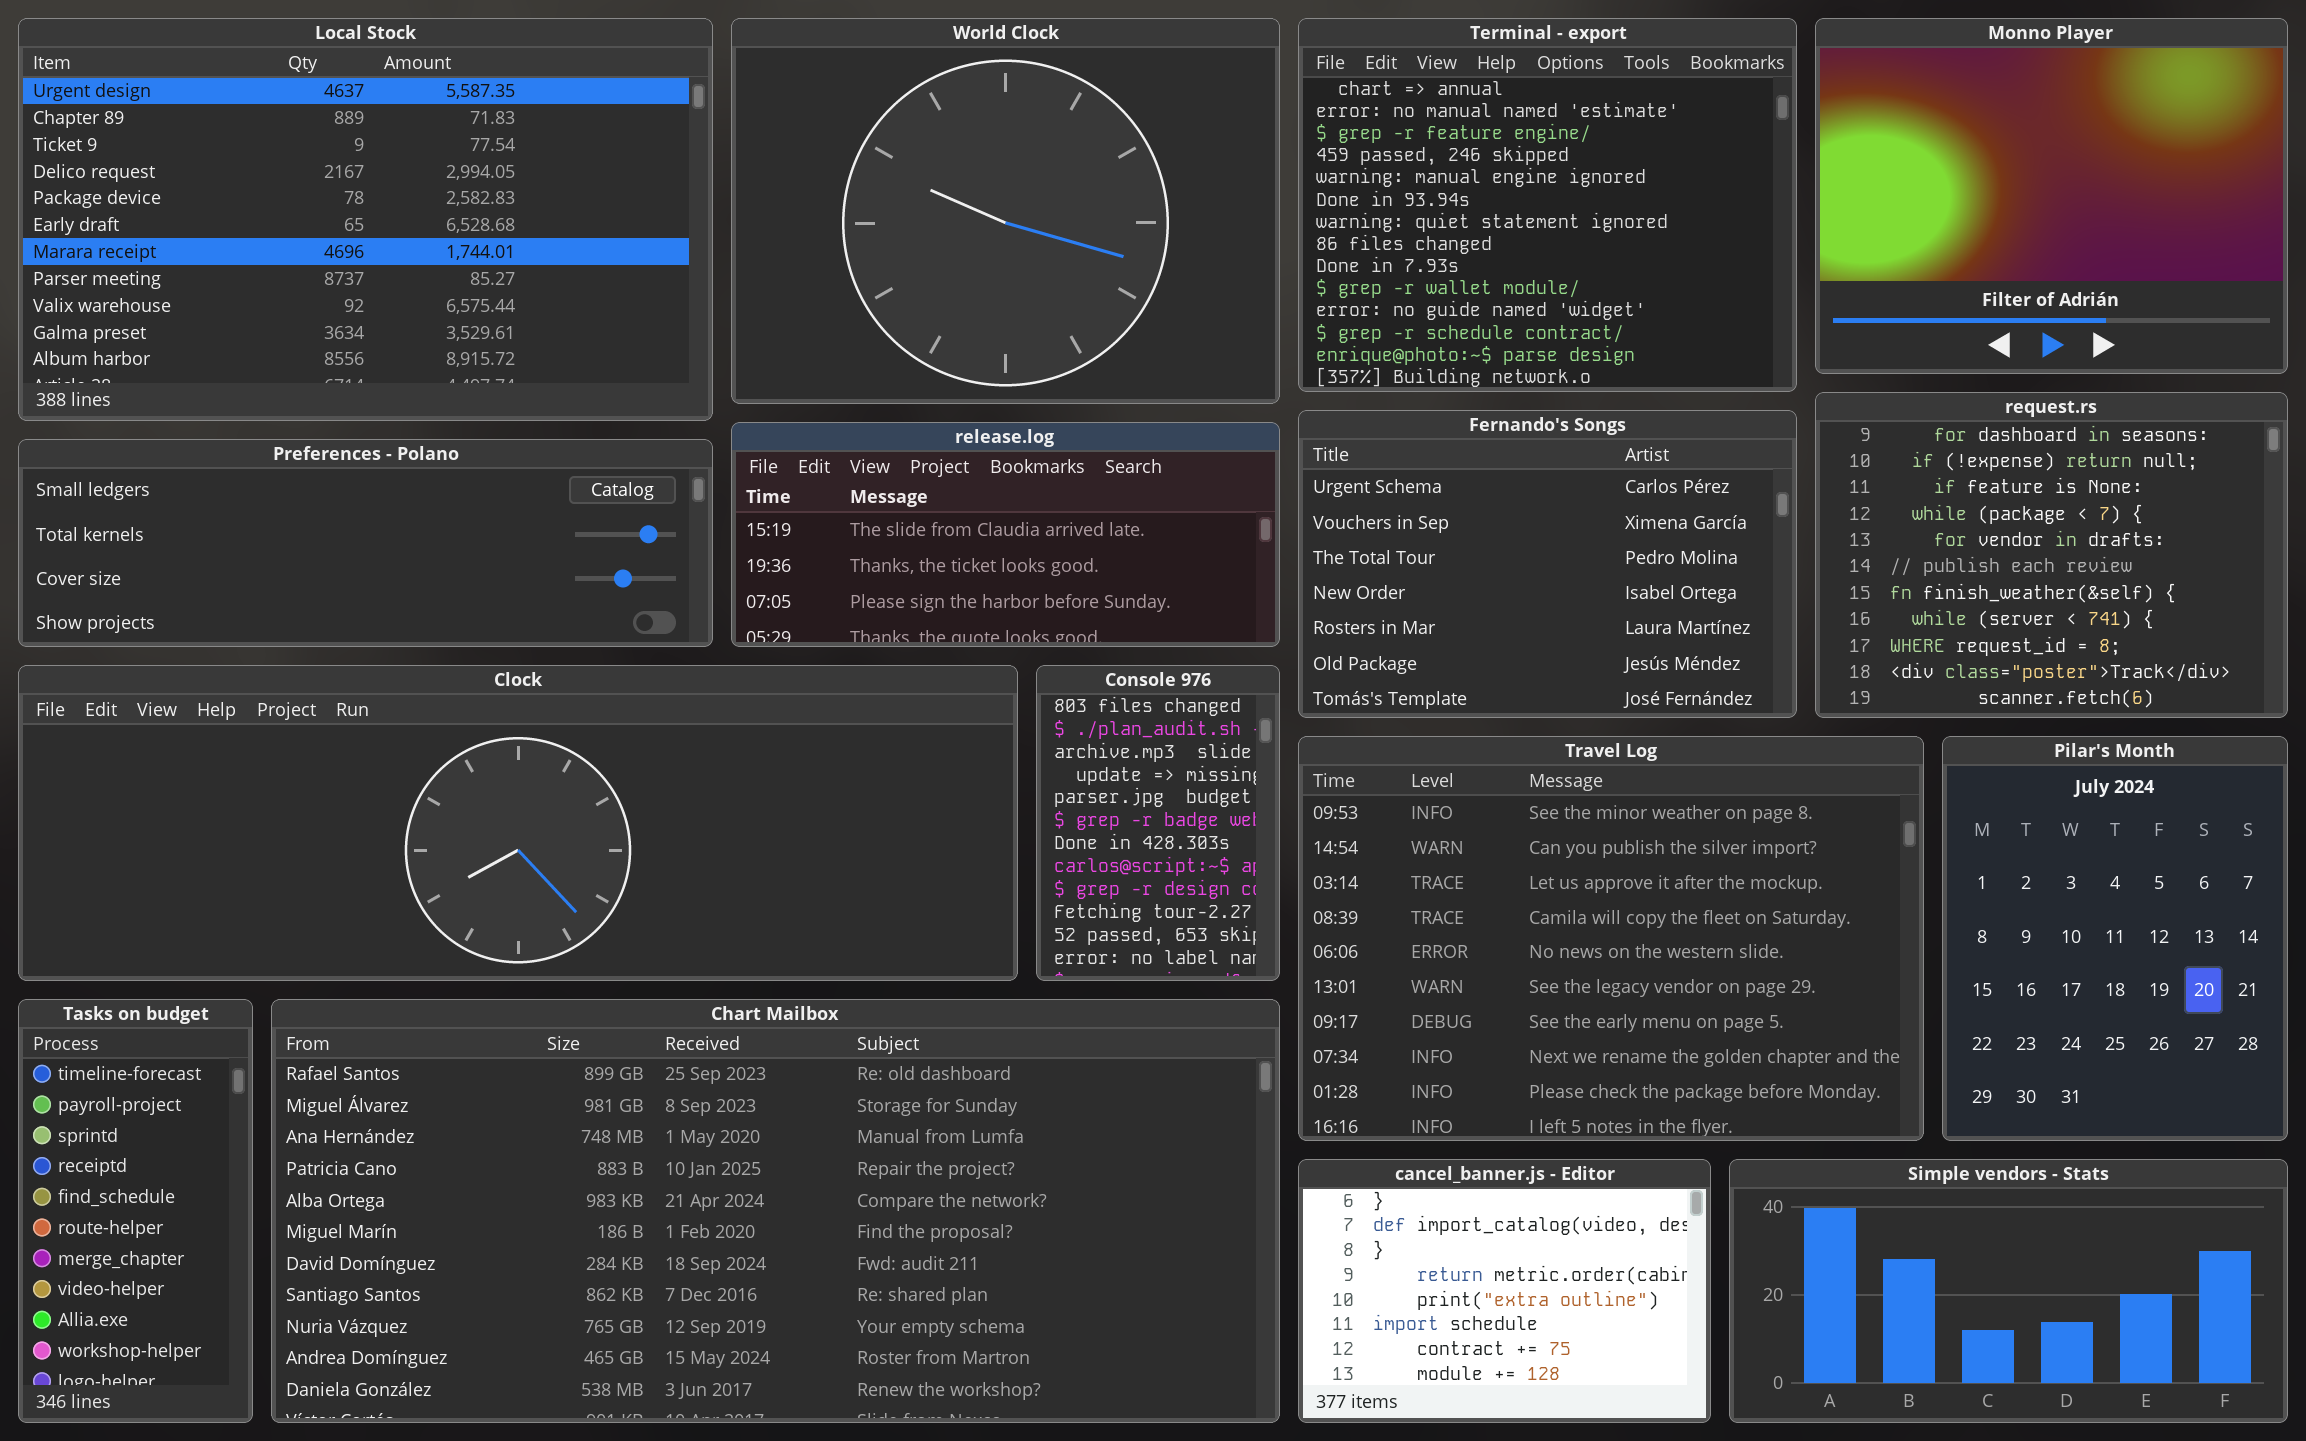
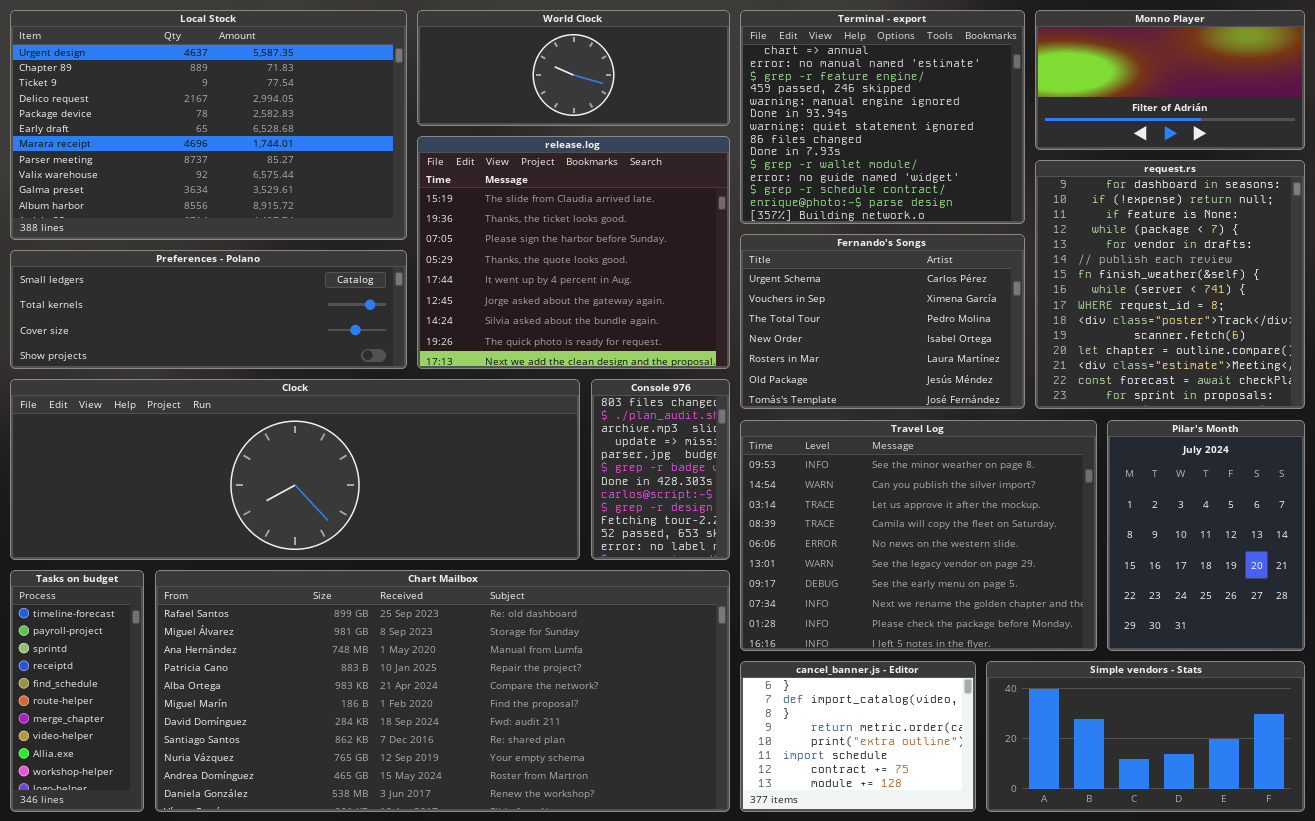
World Clock: [731,18,1280,404] -> [417,10,730,126], resized
Monno Player: [1815,18,2288,374] -> [1035,10,1305,150], resized
request.rs: [1815,392,2288,718] -> [1035,160,1305,409], resized
release.log: [731,422,1280,647] -> [417,136,730,369], resized

